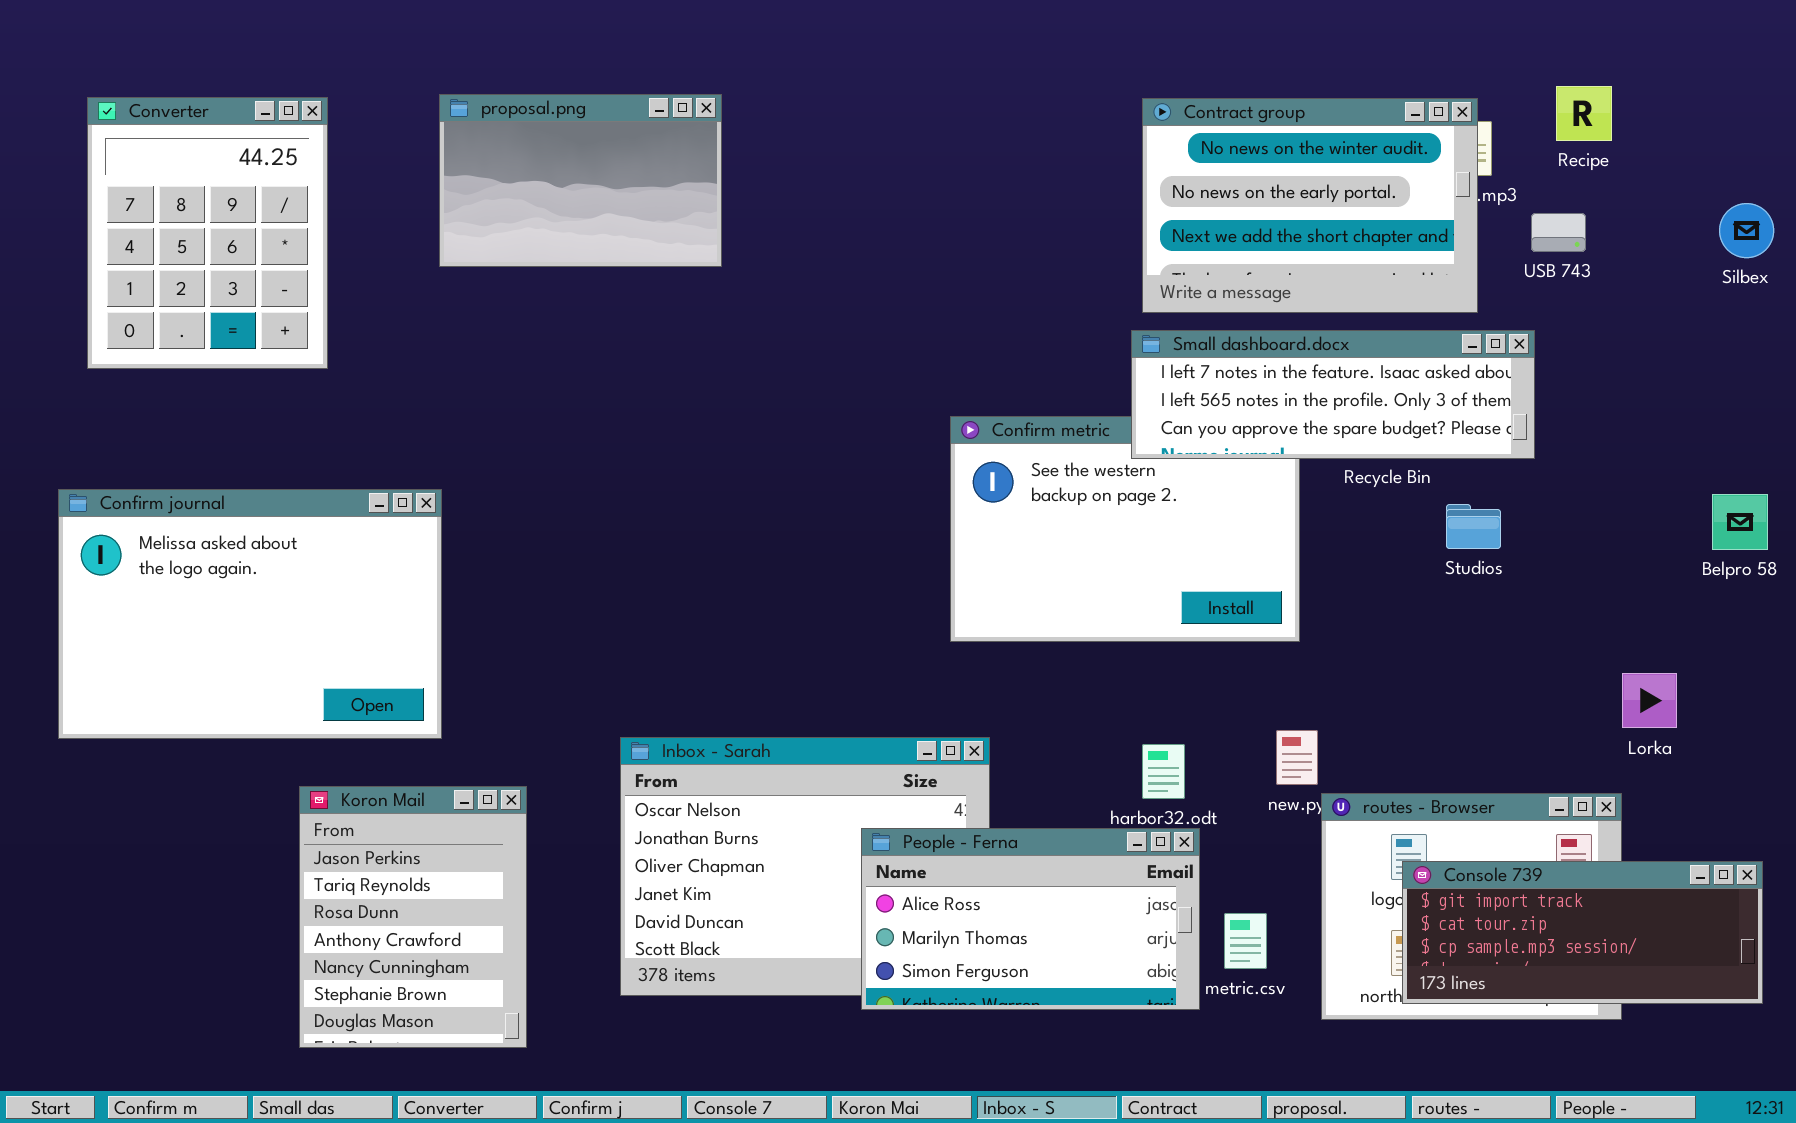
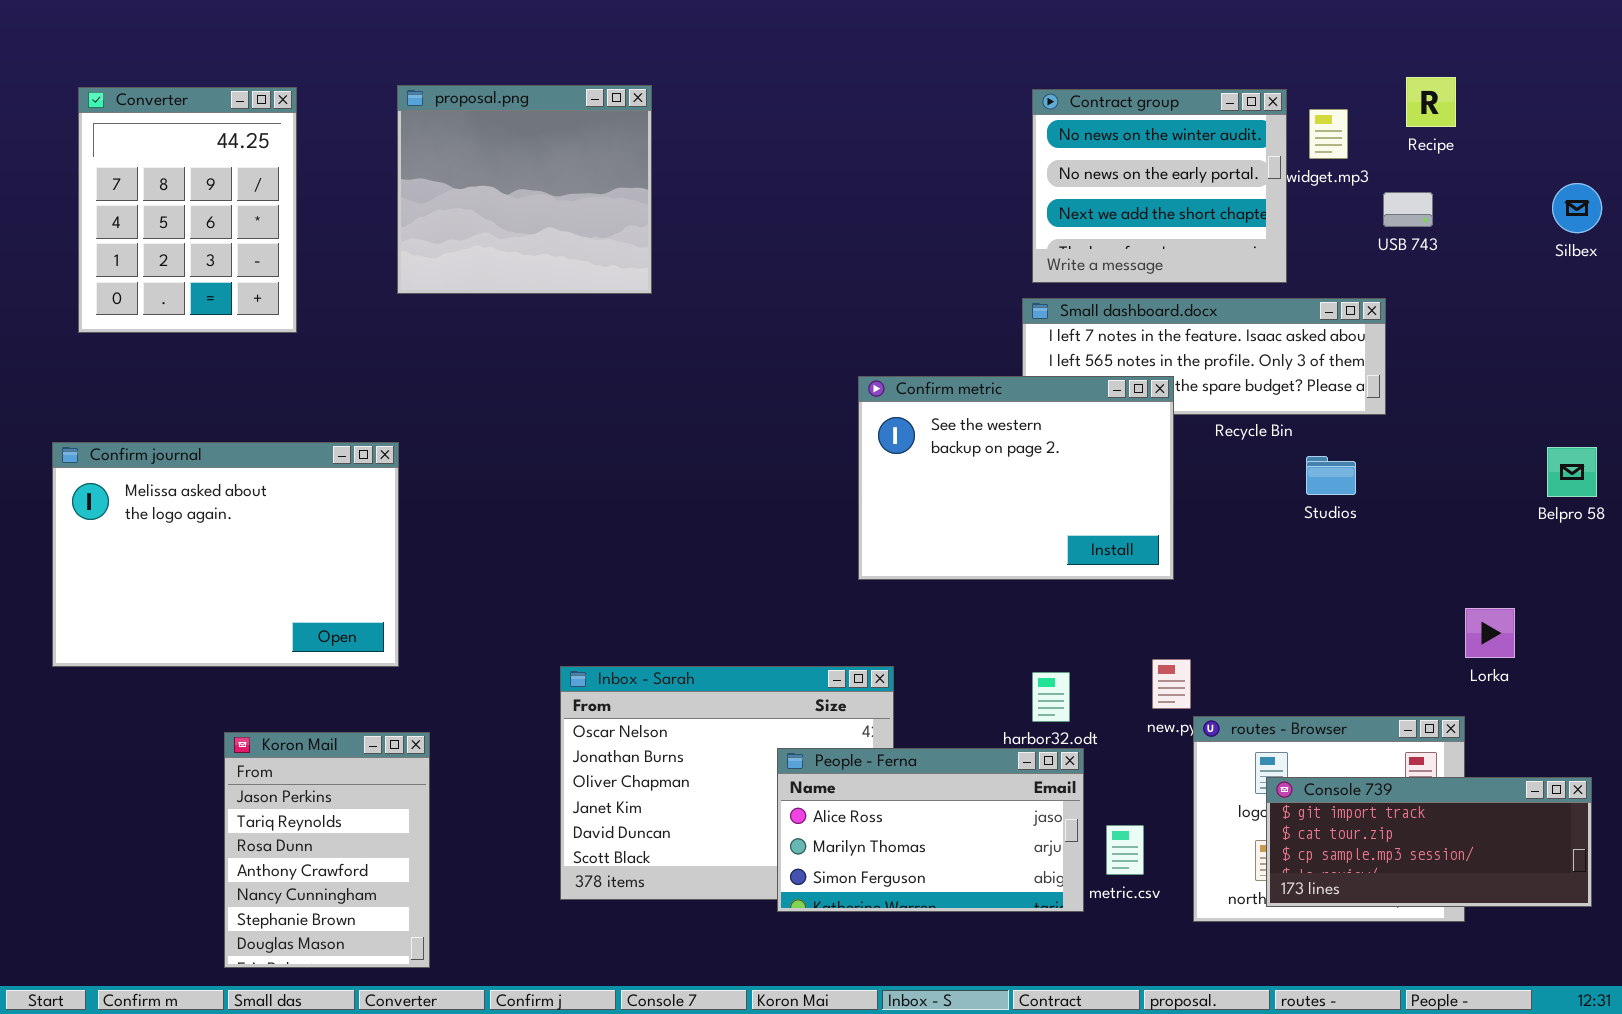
proposal.png: [439,94,722,267] -> [397,85,652,294], resized
Contract group: [1142,98,1478,313] -> [1032,89,1287,283], resized
Confirm metric: [950,416,1300,642] -> [858,376,1174,580], raised
Koron Mail: [299,786,527,1048] -> [224,732,430,968], moved

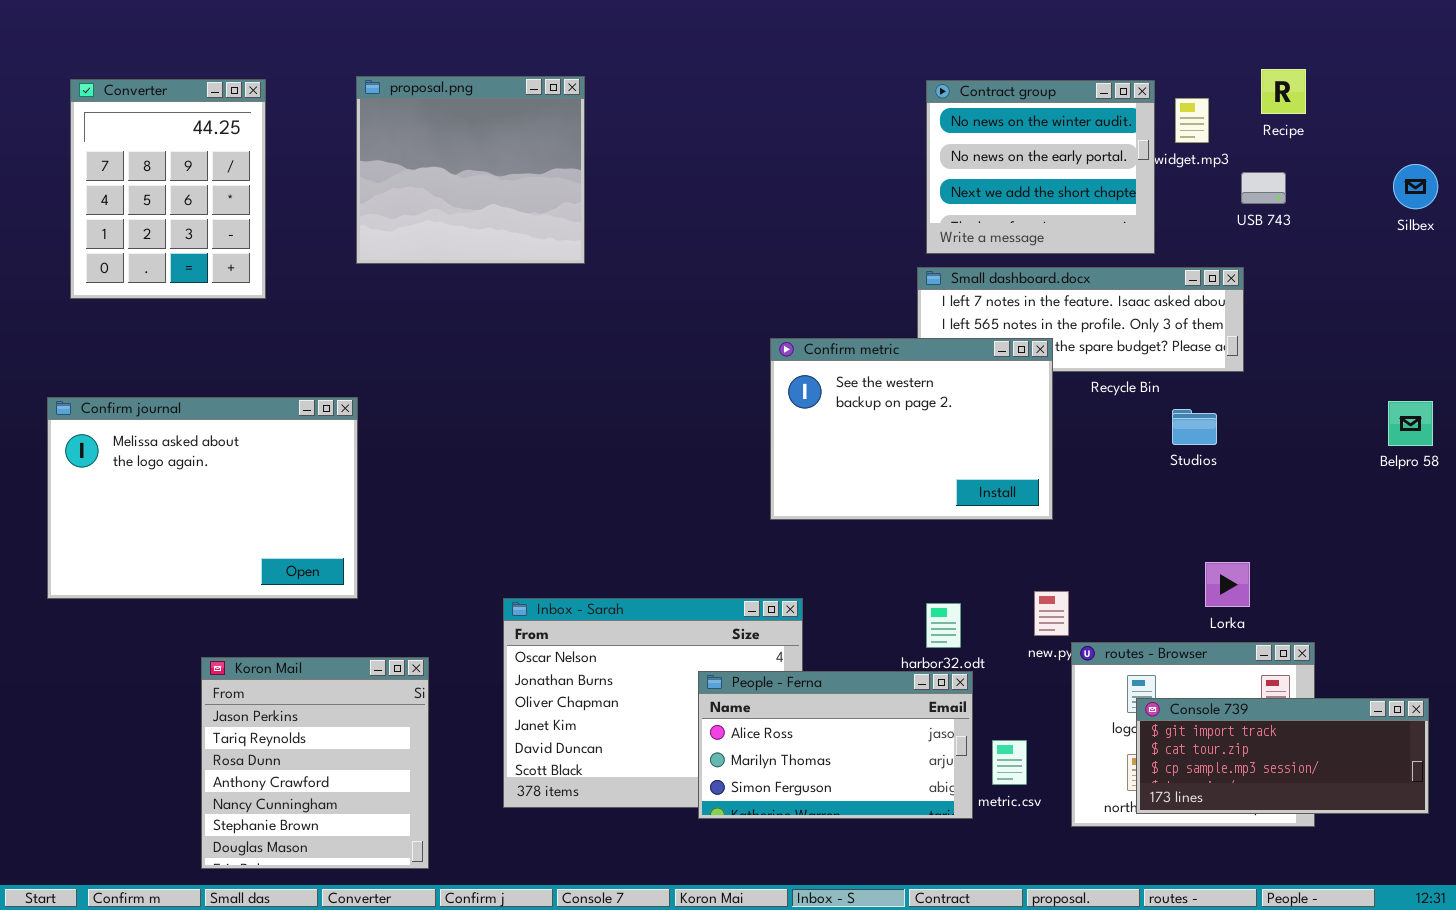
Lorka: [1465,608,1515,658] -> [1205,562,1250,607], moved
Koron Mail: [224,732,430,968] -> [201,657,429,869], resized

